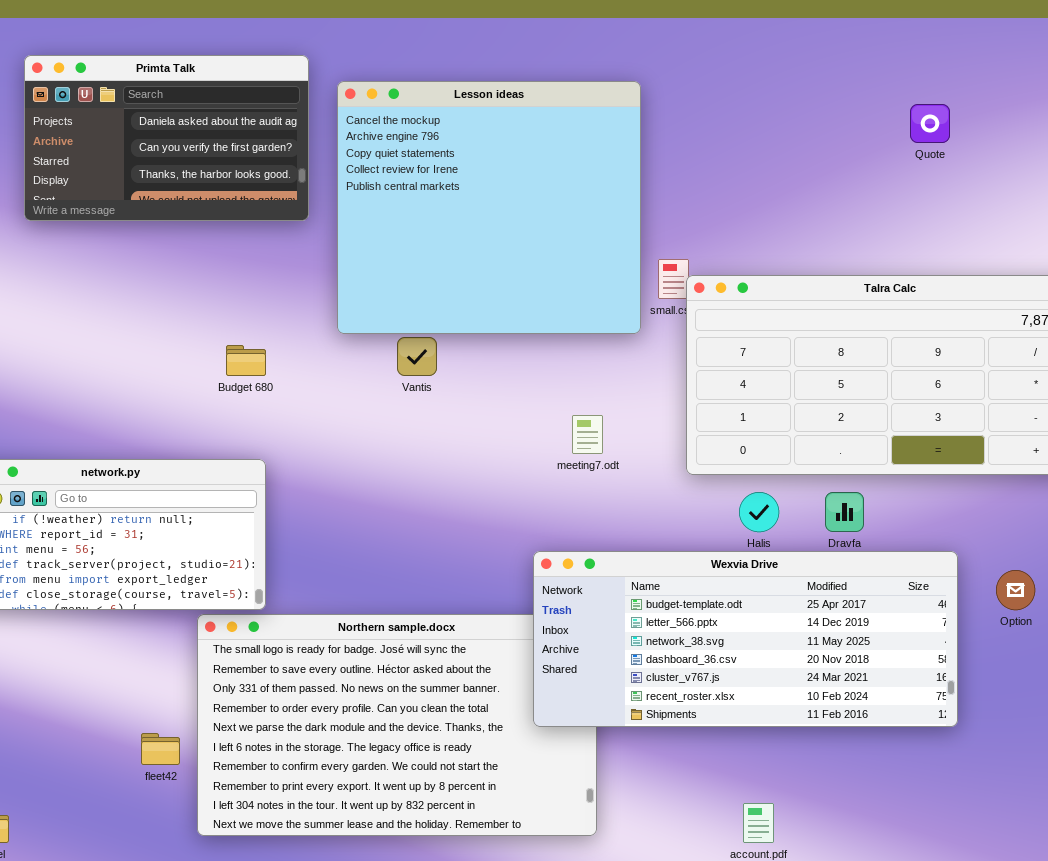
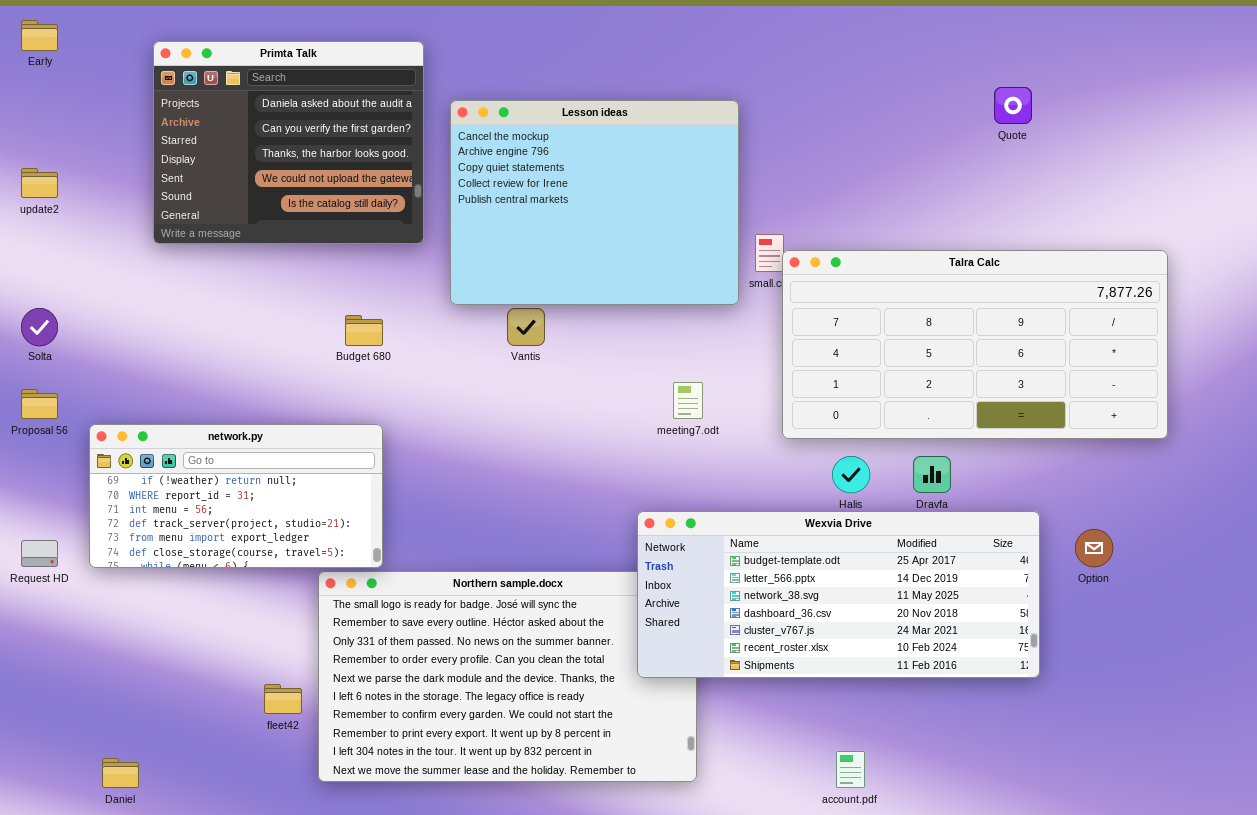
Primta Talk: [24,55,309,221] -> [153,41,424,244], resized
Lesson ideas: [337,81,641,334] -> [450,100,739,305], resized

